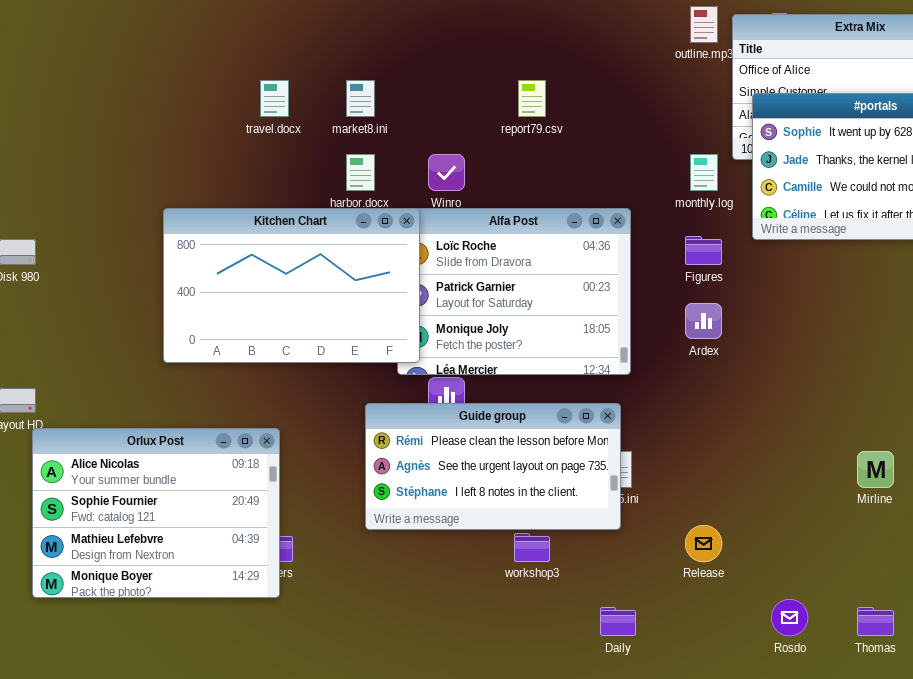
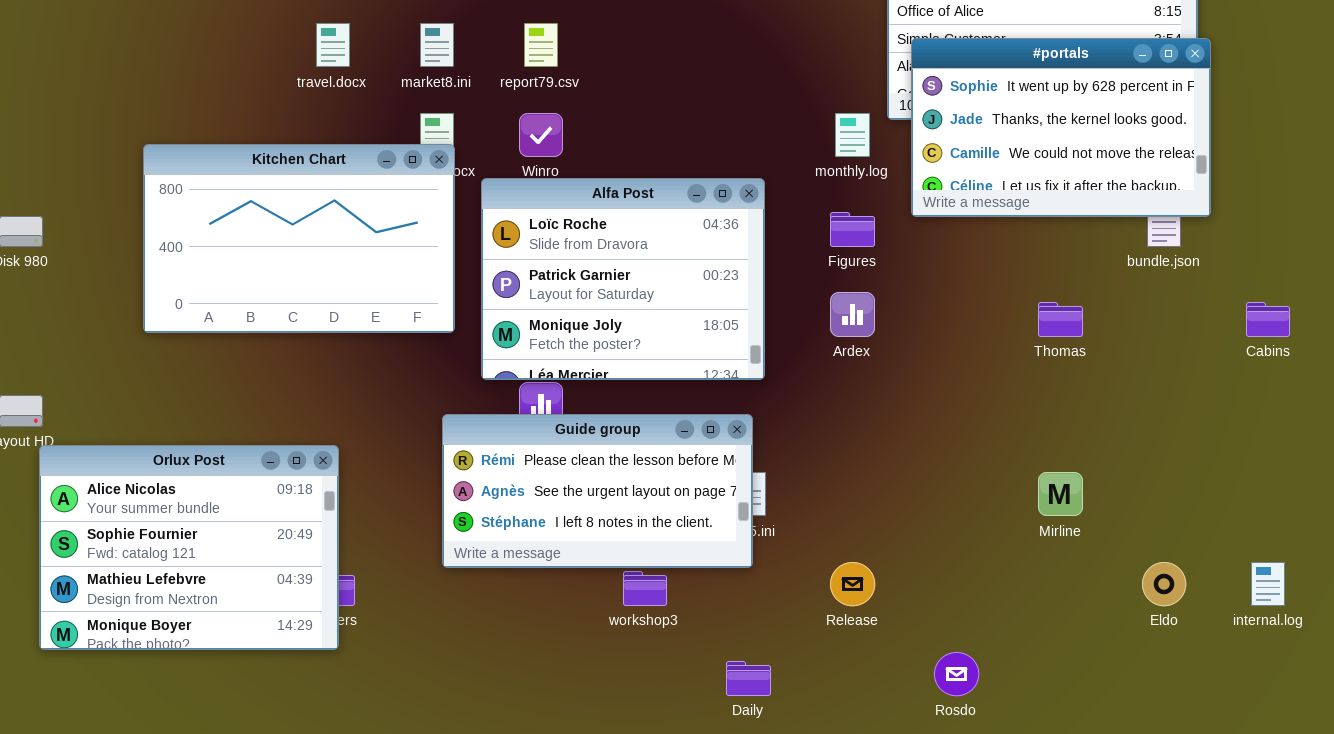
report79.csv: [518,80,546,117] -> [524,23,558,67], moved
Kitchen Chart: [163,208,420,363] -> [143,144,455,333], moved
Thomas: [857,607,894,636] -> [1038,302,1083,337], moved

